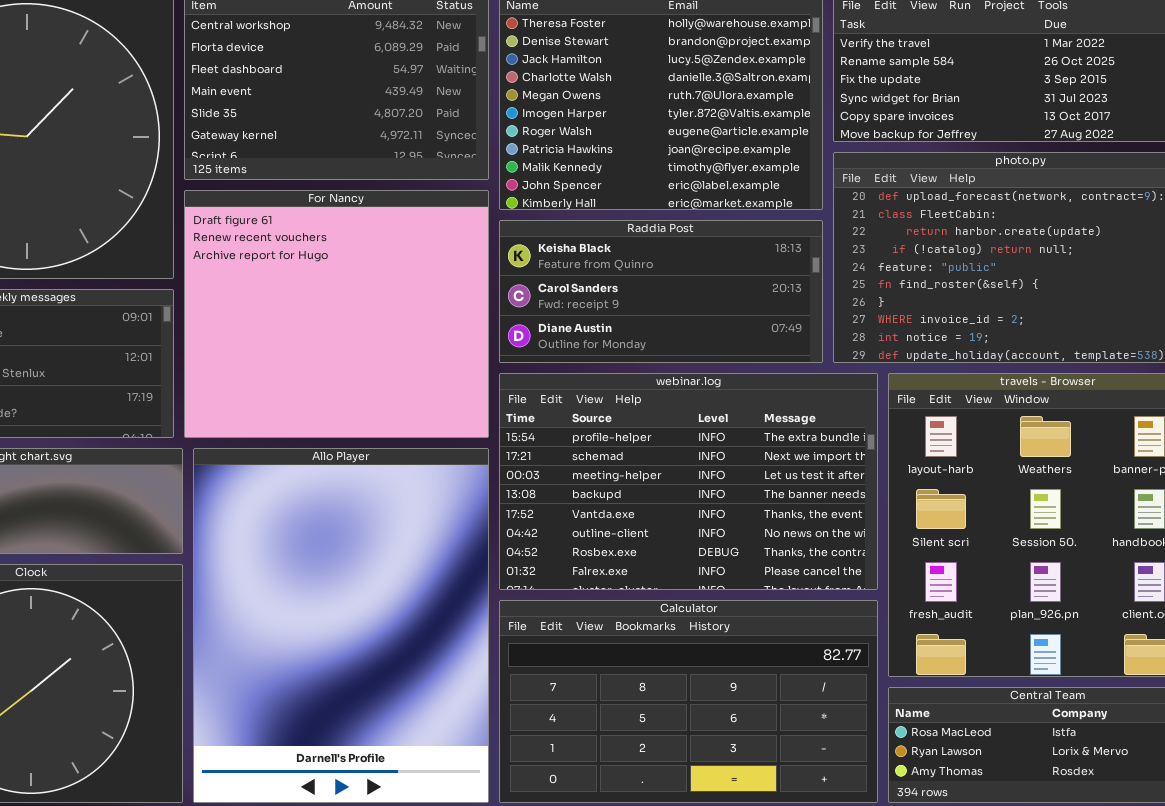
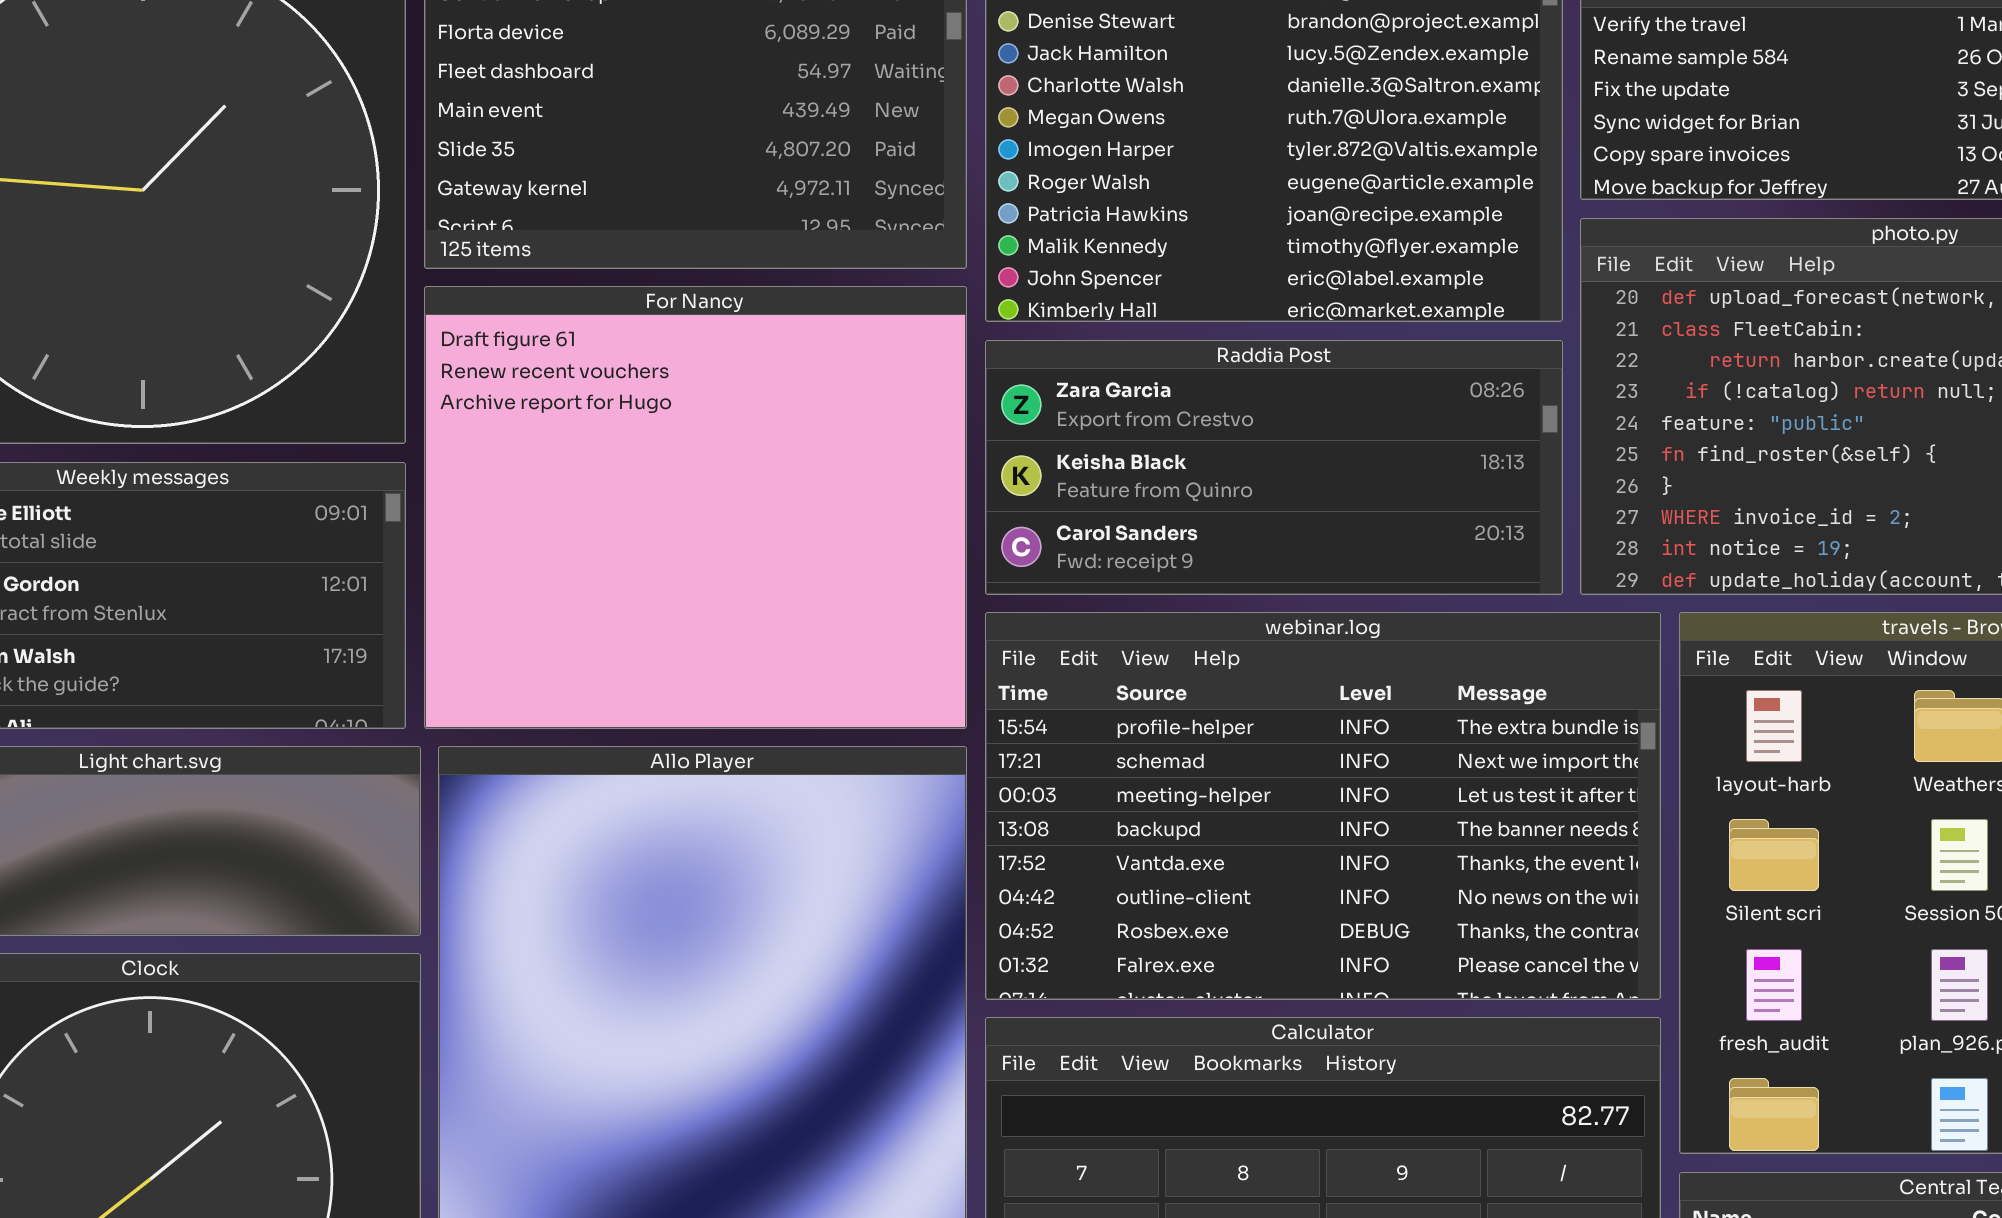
Raddia Post: [499,220,823,363] -> [985,340,1563,595], scrolled up 1 row

